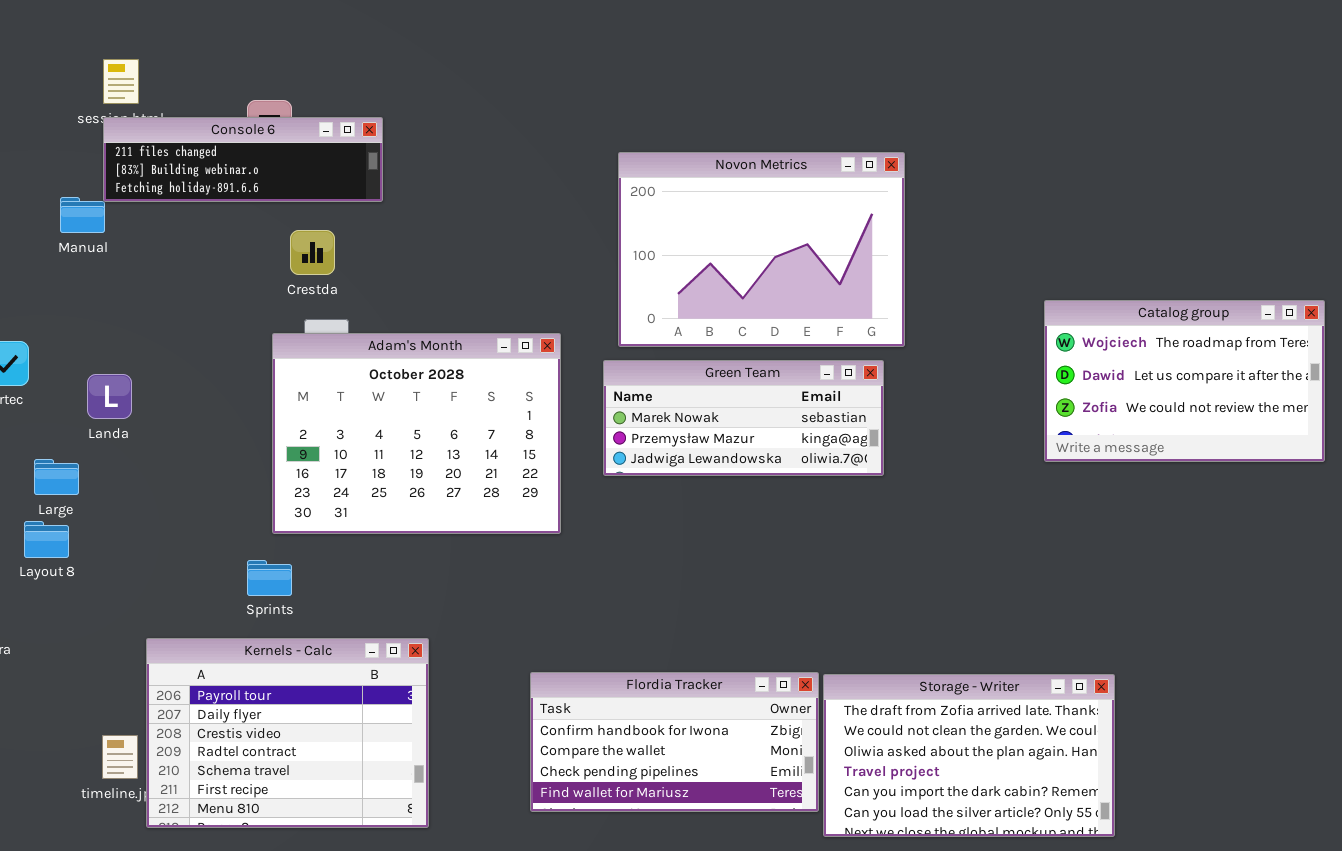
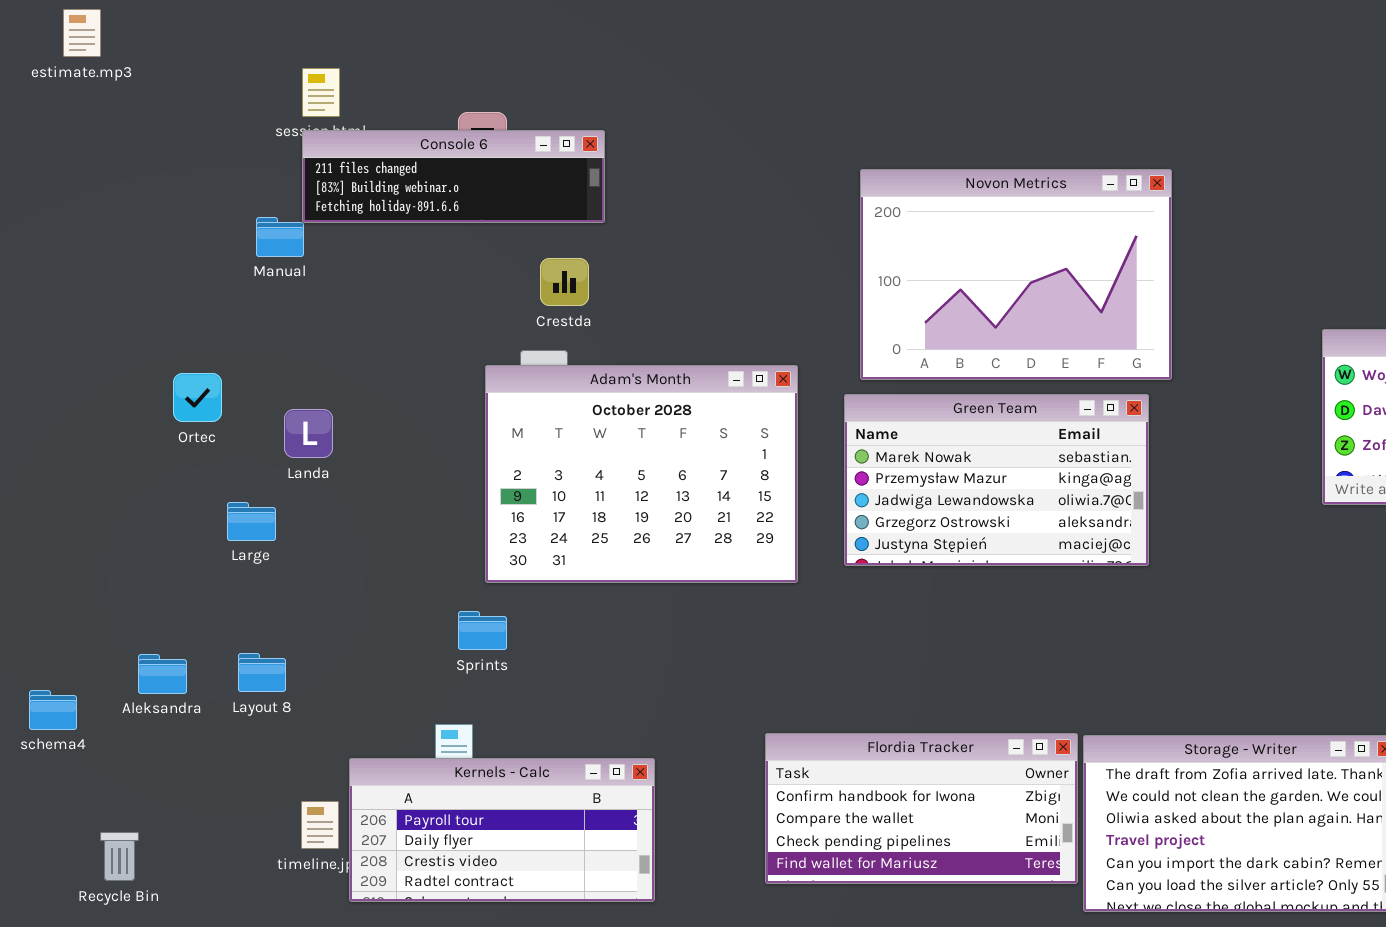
Crestda: [290,230,335,275] -> [540,258,589,306], moved
Green Team: [603,360,884,476] -> [844,394,1149,566], resized
Layout 8: [24,521,69,558] -> [238,653,286,692], moved
Kernels - Calc: [146,638,429,828] -> [349,758,655,902], resized

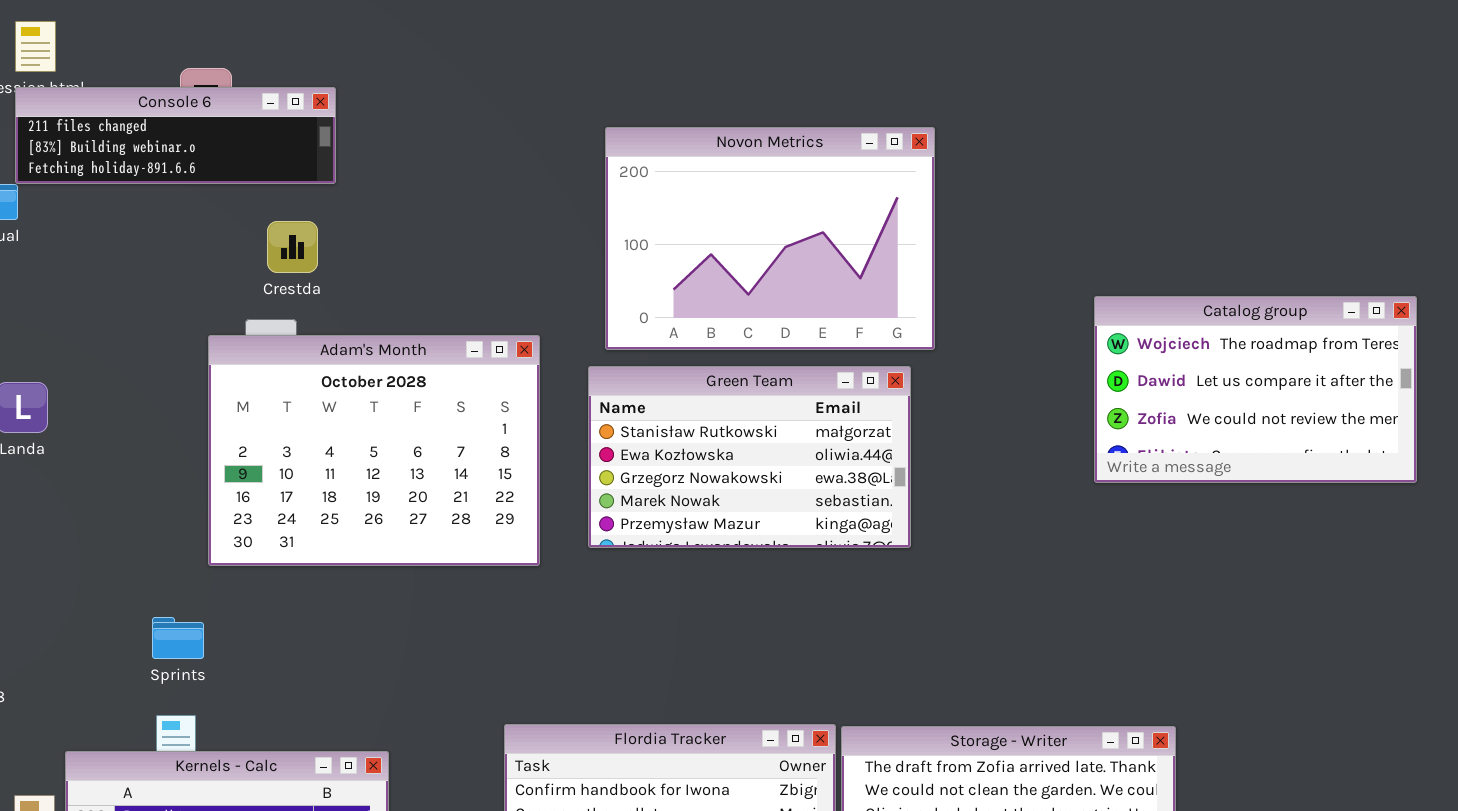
Green Team: [844,394,1149,566] -> [588,366,911,548], scrolled up 3 rows
Sprints: [458,611,507,650] -> [152,617,204,659], moved

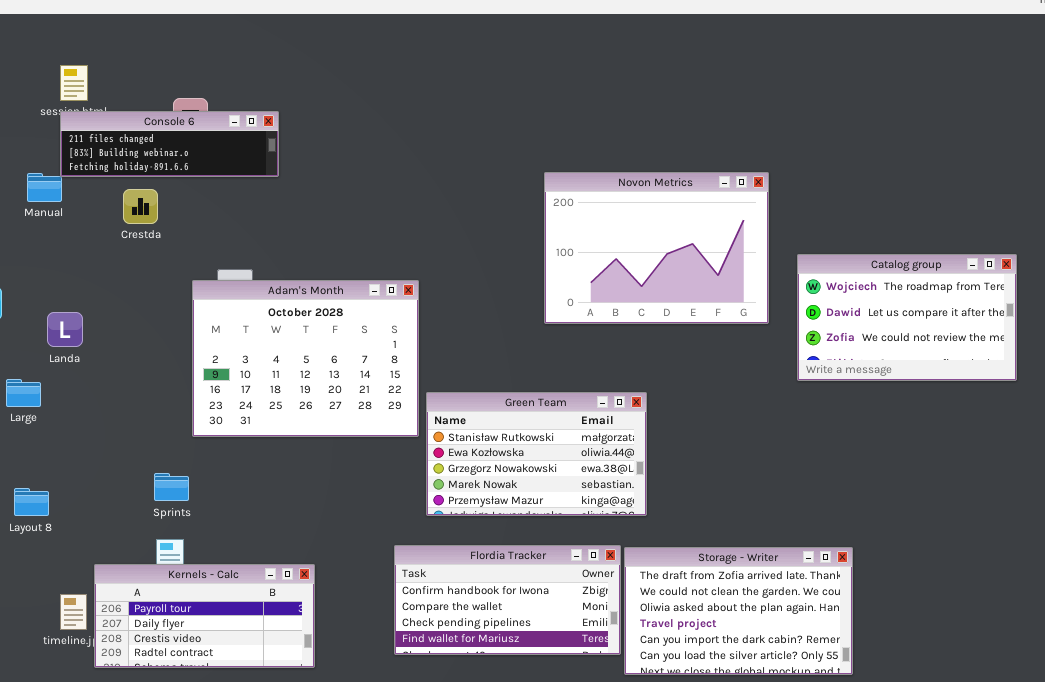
Novon Metrics: [605,127,935,350] -> [544,172,769,324], moved
Crestda: [267,221,318,273] -> [123,189,158,224], moved
Green Team: [588,366,911,548] -> [426,392,647,516], moved

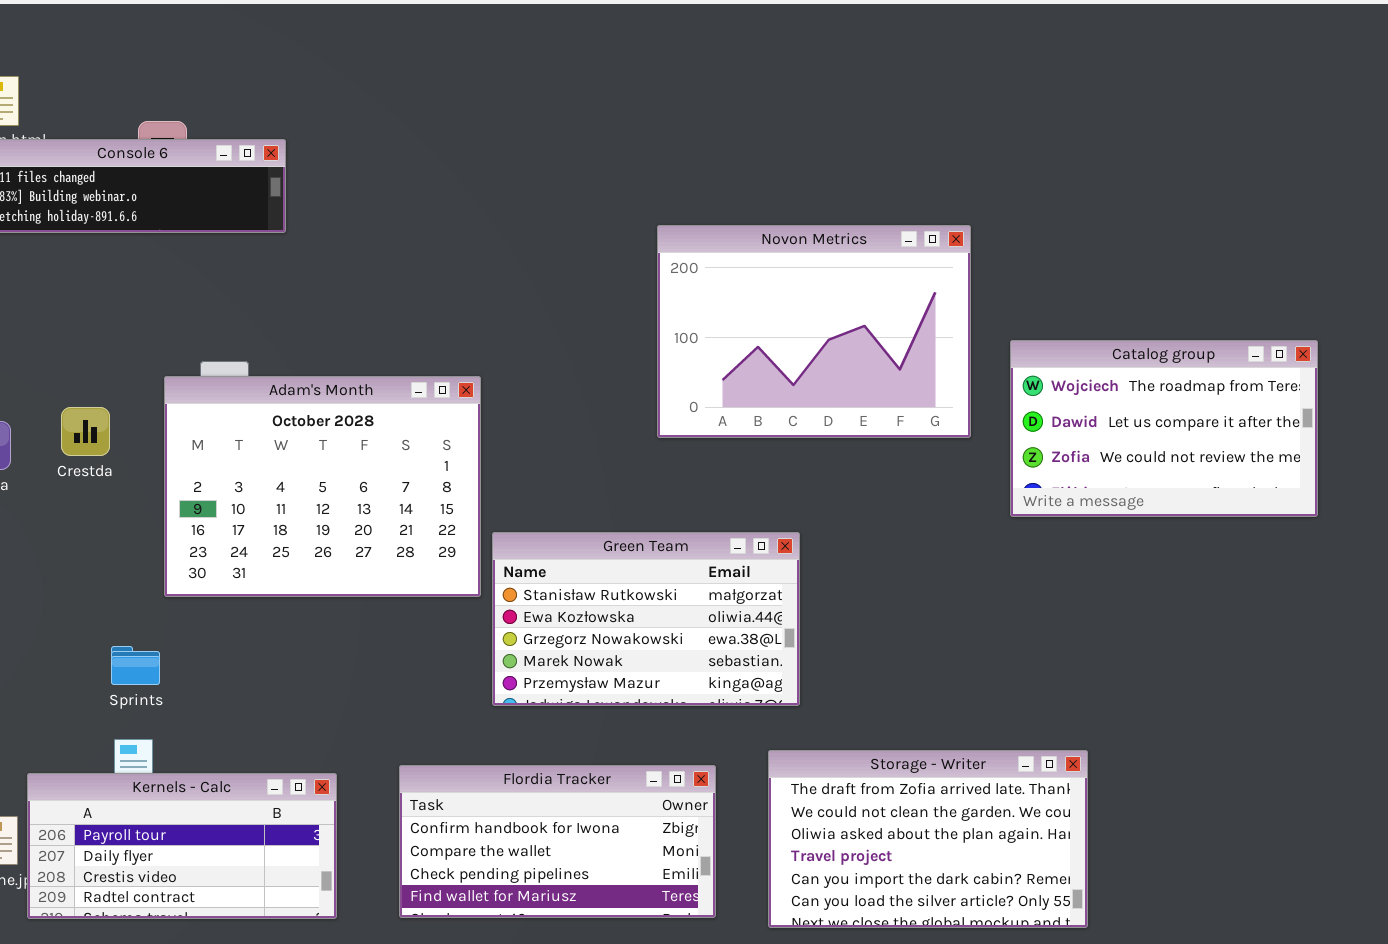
Crestda: [123,189,158,224] -> [61,407,110,456], moved
Flordia Tracker: [394,545,621,655] -> [399,765,716,918], moved

